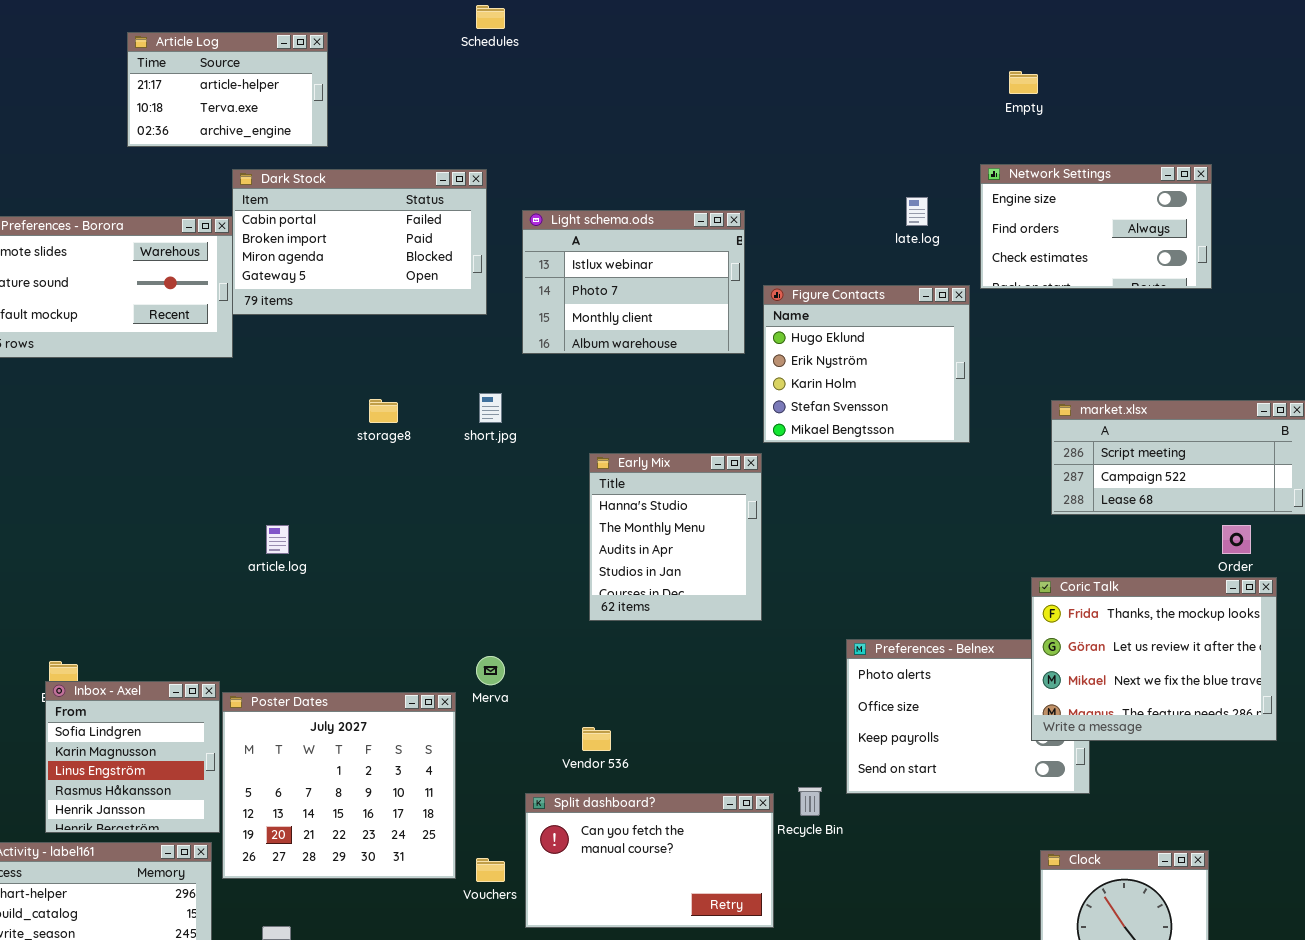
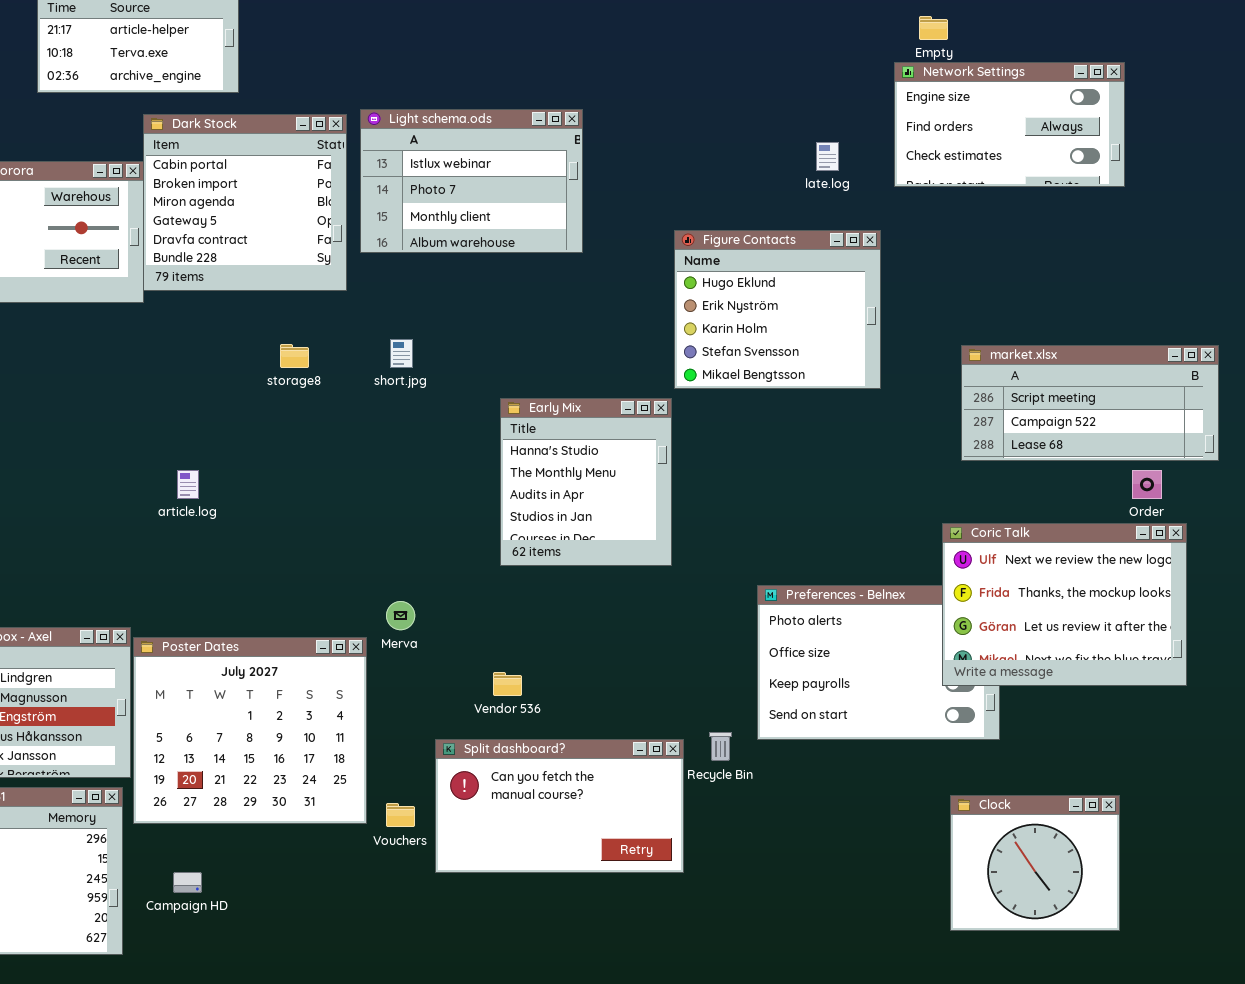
Network Settings: [980,164,1212,289] -> [894,62,1125,187], moved
Dark Stock: [232,169,487,315] -> [143,114,347,291], resized
Light schema.ods: [522,210,745,354] -> [360,109,583,253], moved
Coric Talk: [1031,577,1277,741] -> [942,523,1187,686], scrolled up 1 row

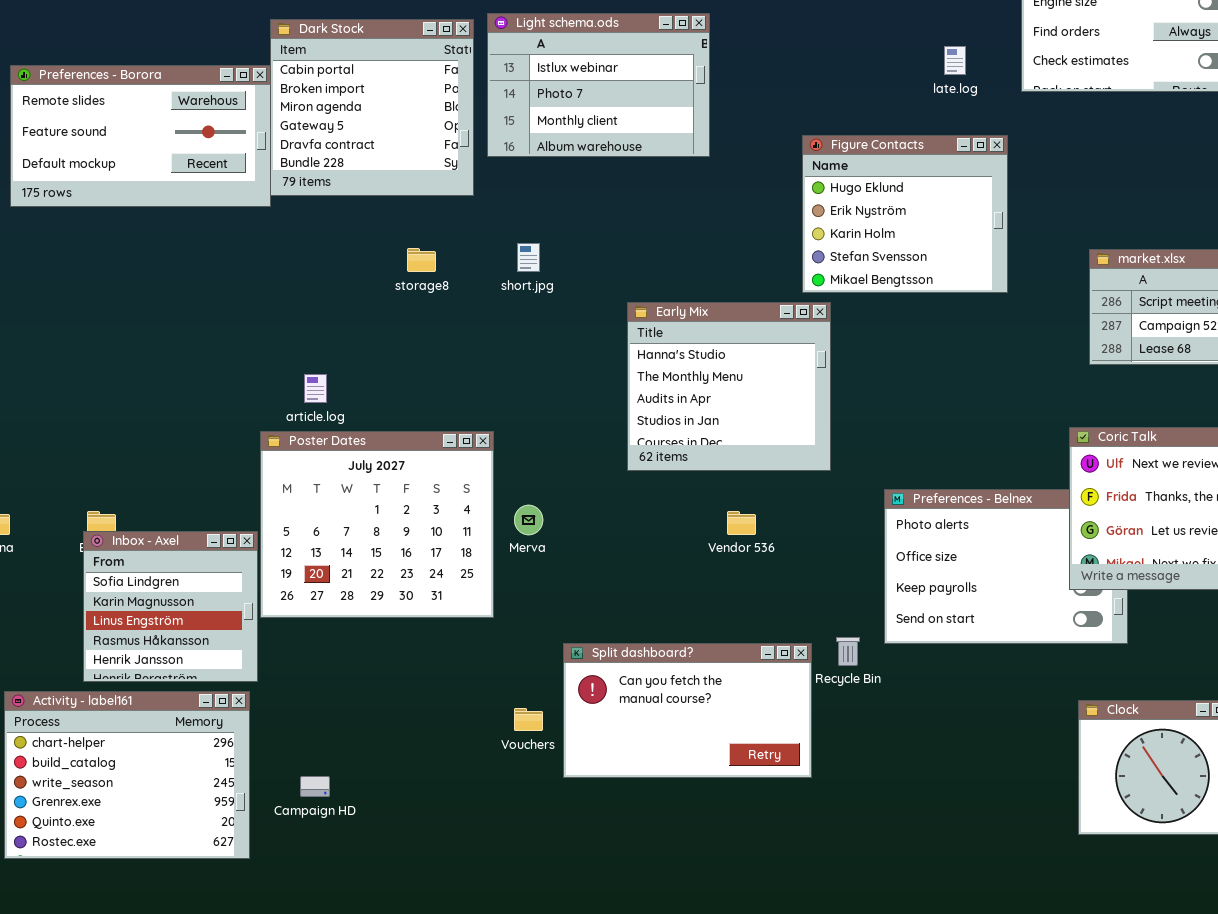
Early Mix: [500,398,672,566] -> [627,302,831,471], resized
Poster Dates: [133,637,367,824] -> [260,431,494,618], moved
Vendor 536: [493,672,522,696] -> [727,511,756,535], moved

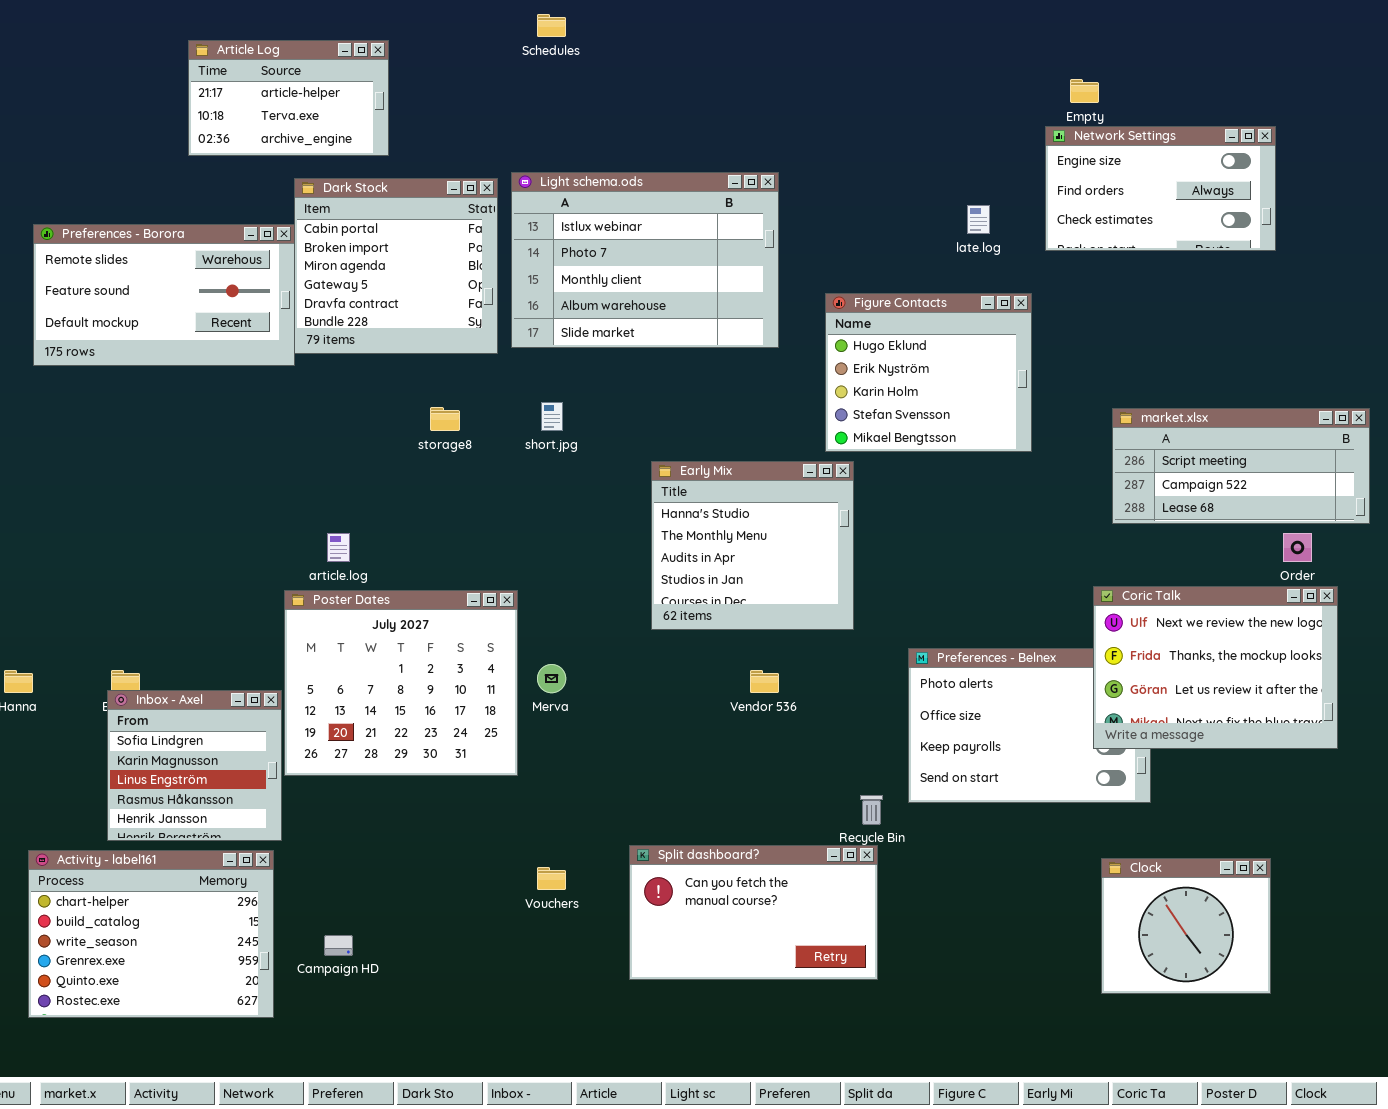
Light schema.ods: [487,13,710,157] -> [511,172,779,348], resized
Split dashboard?: [563,643,812,778] -> [629,845,878,980], moved

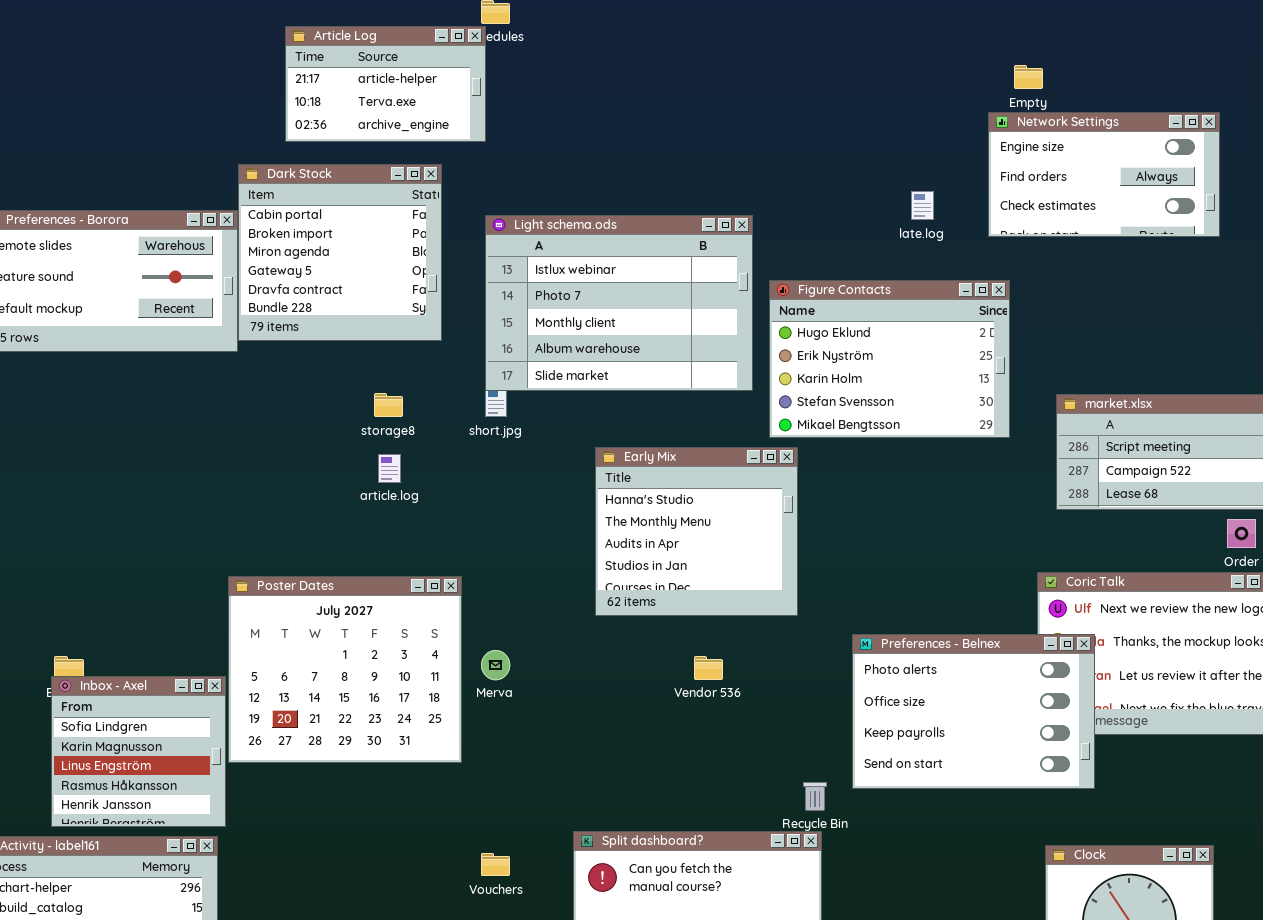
Article Log: [188,40,389,156] -> [285,26,486,142], moved
Light schema.ods: [511,172,779,348] -> [485,215,753,391], moved
Figure Contacts: [825,293,1032,452] -> [769,280,1010,438], resized
article.log: [327,533,350,562] -> [378,454,401,483], moved
Preferences - Belnex: [908,648,1151,803] -> [852,634,1095,789], raised

